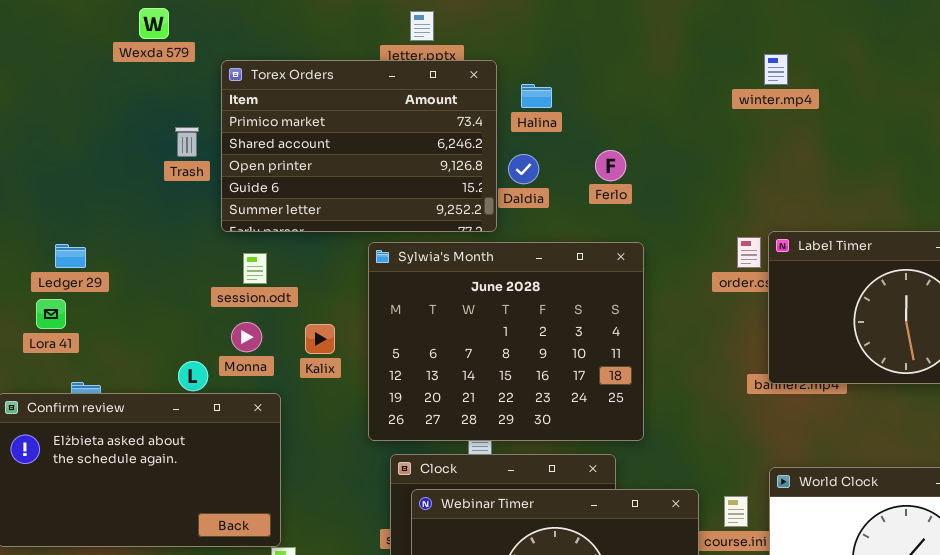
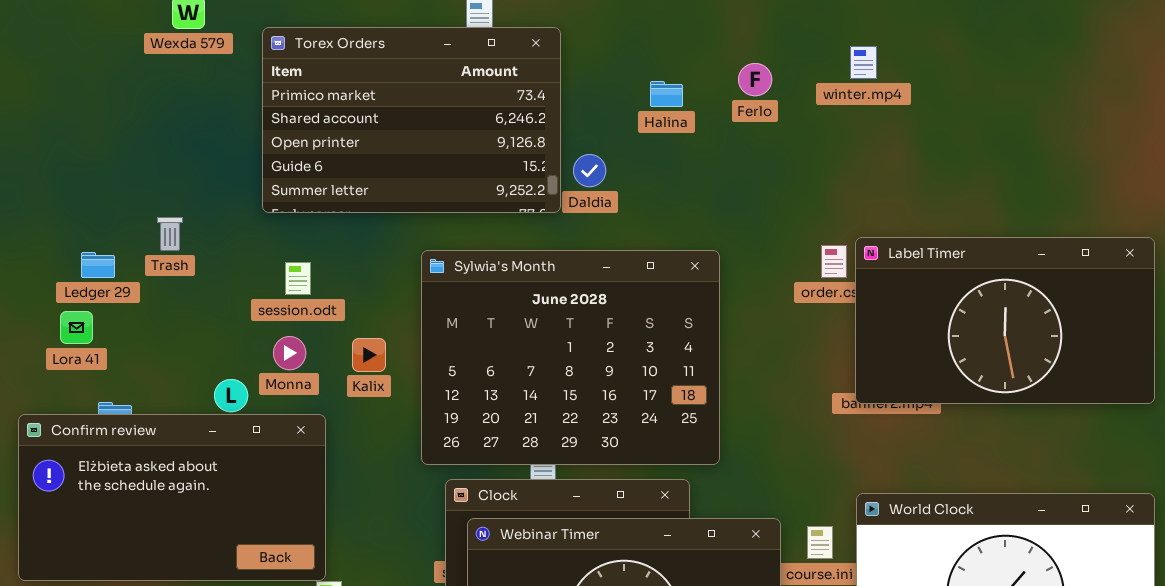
Torex Orders: [221,60,497,232] -> [262,27,561,213], moved
Halina: [521,84,552,108] -> [650,81,683,107], moved
Trash: [175,127,199,157] -> [157,217,183,251], moved
Ferlo: [595,150,626,181] -> [738,63,772,96], moved

